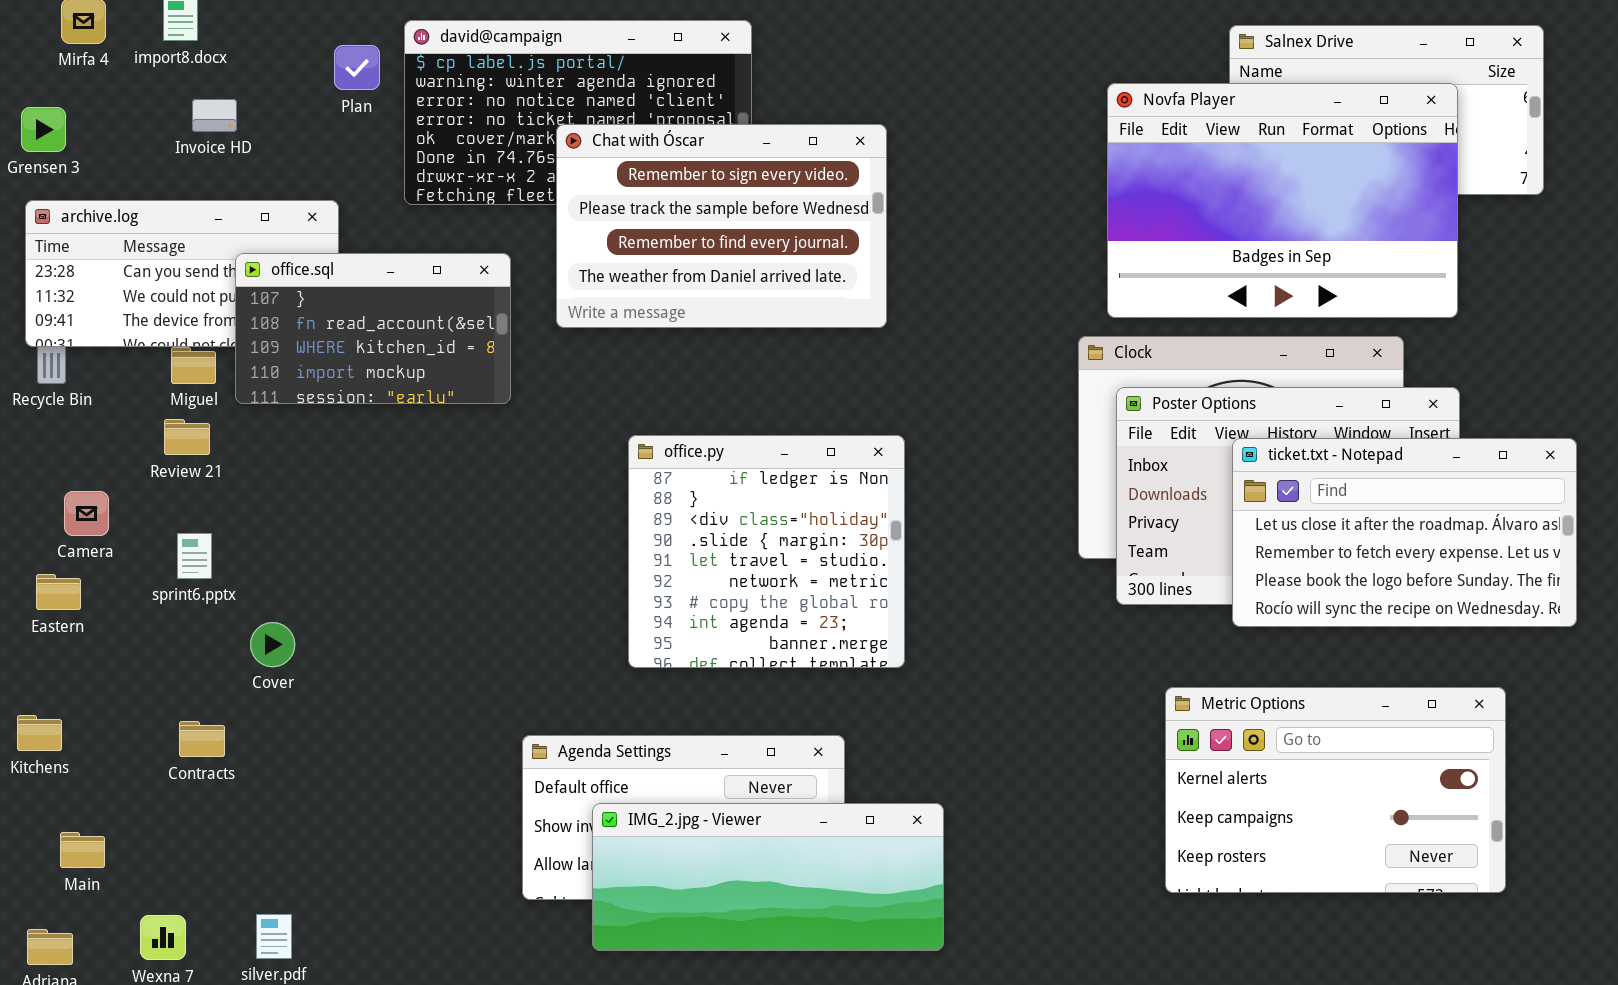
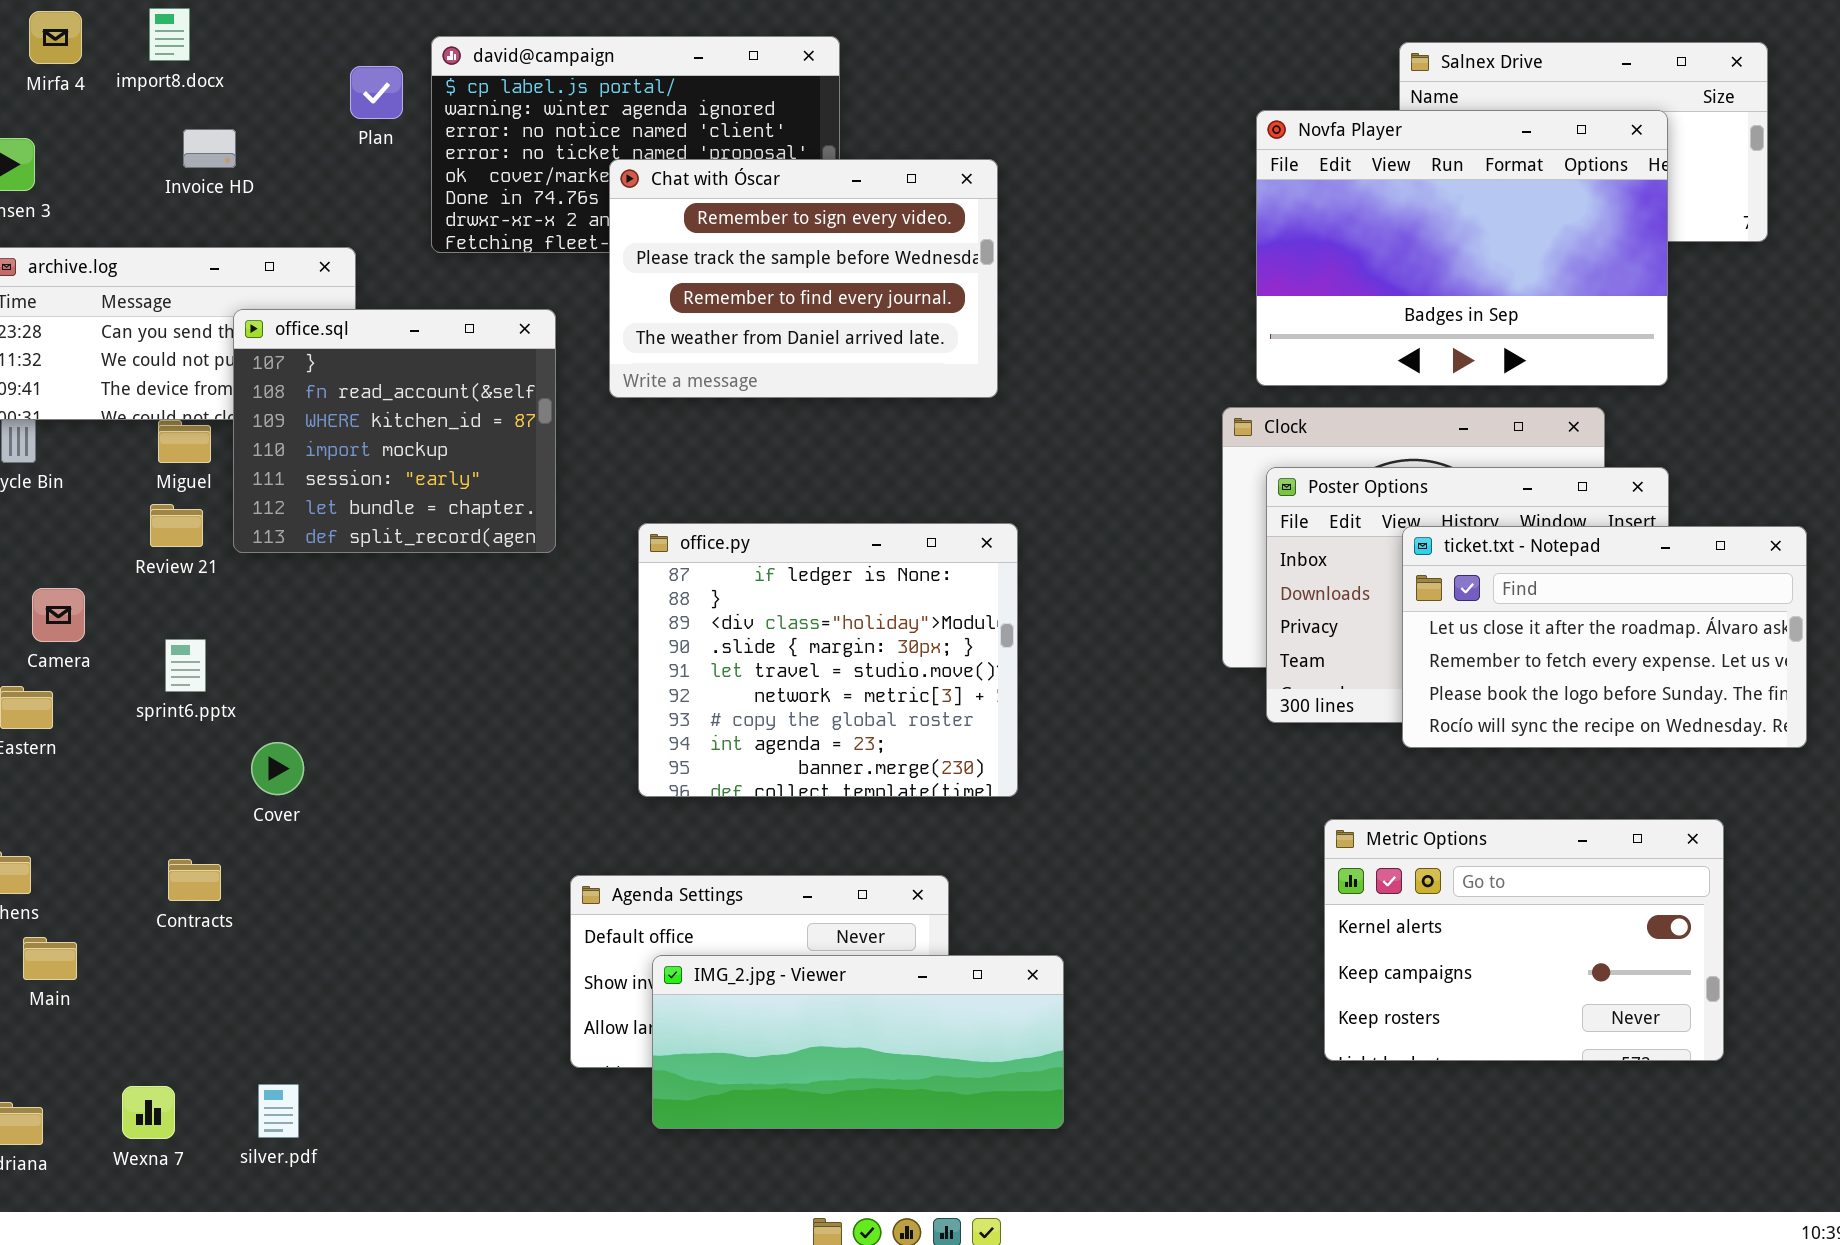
office.sql: [235,253,511,404] -> [233,309,556,553], resized
office.py: [628,435,905,668] -> [638,523,1018,797], resized
Main: [60,832,105,868] -> [23,937,77,980], moved

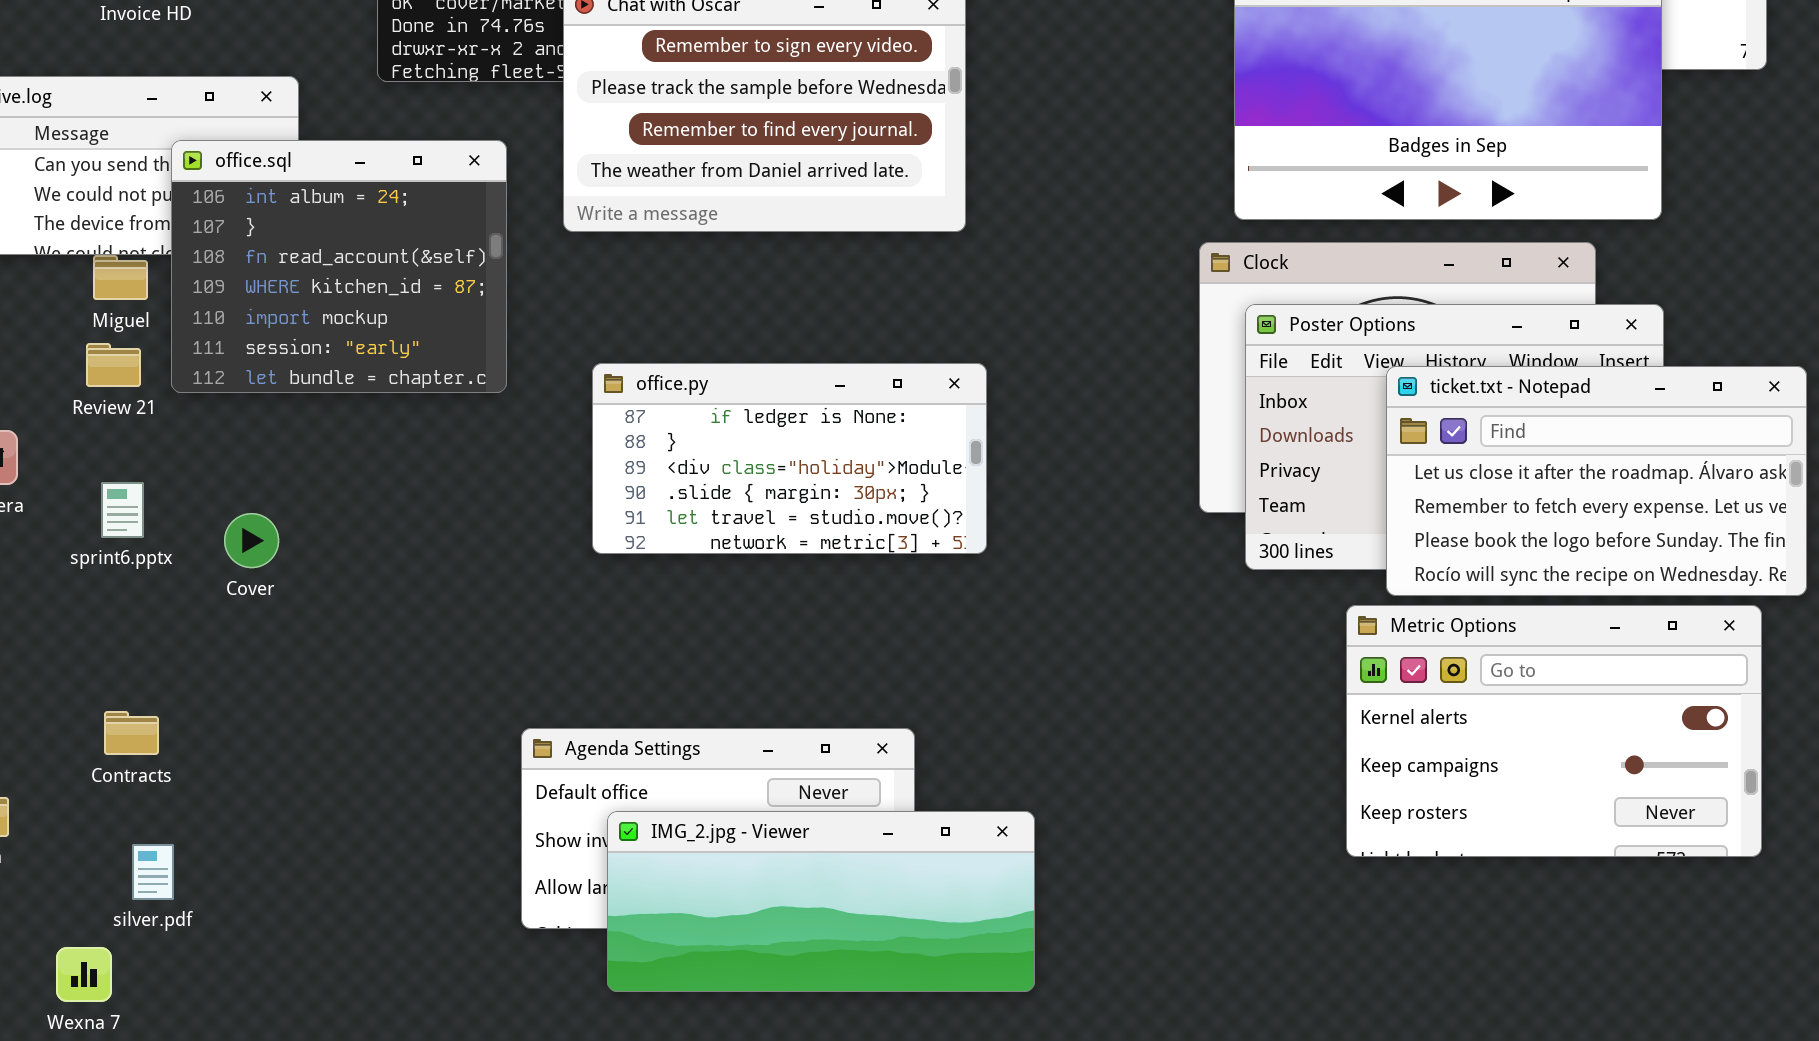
office.sql: [233,309,556,553] -> [171,140,507,393], scrolled up 1 row
office.py: [638,523,1018,797] -> [592,363,987,554], resized
Cover: [251,742,304,795] -> [224,513,279,568], moved
Metric Options: [1324,819,1724,1061] -> [1346,605,1762,857], moved
silver.pdf: [258,1084,299,1138] -> [132,844,174,900], moved

